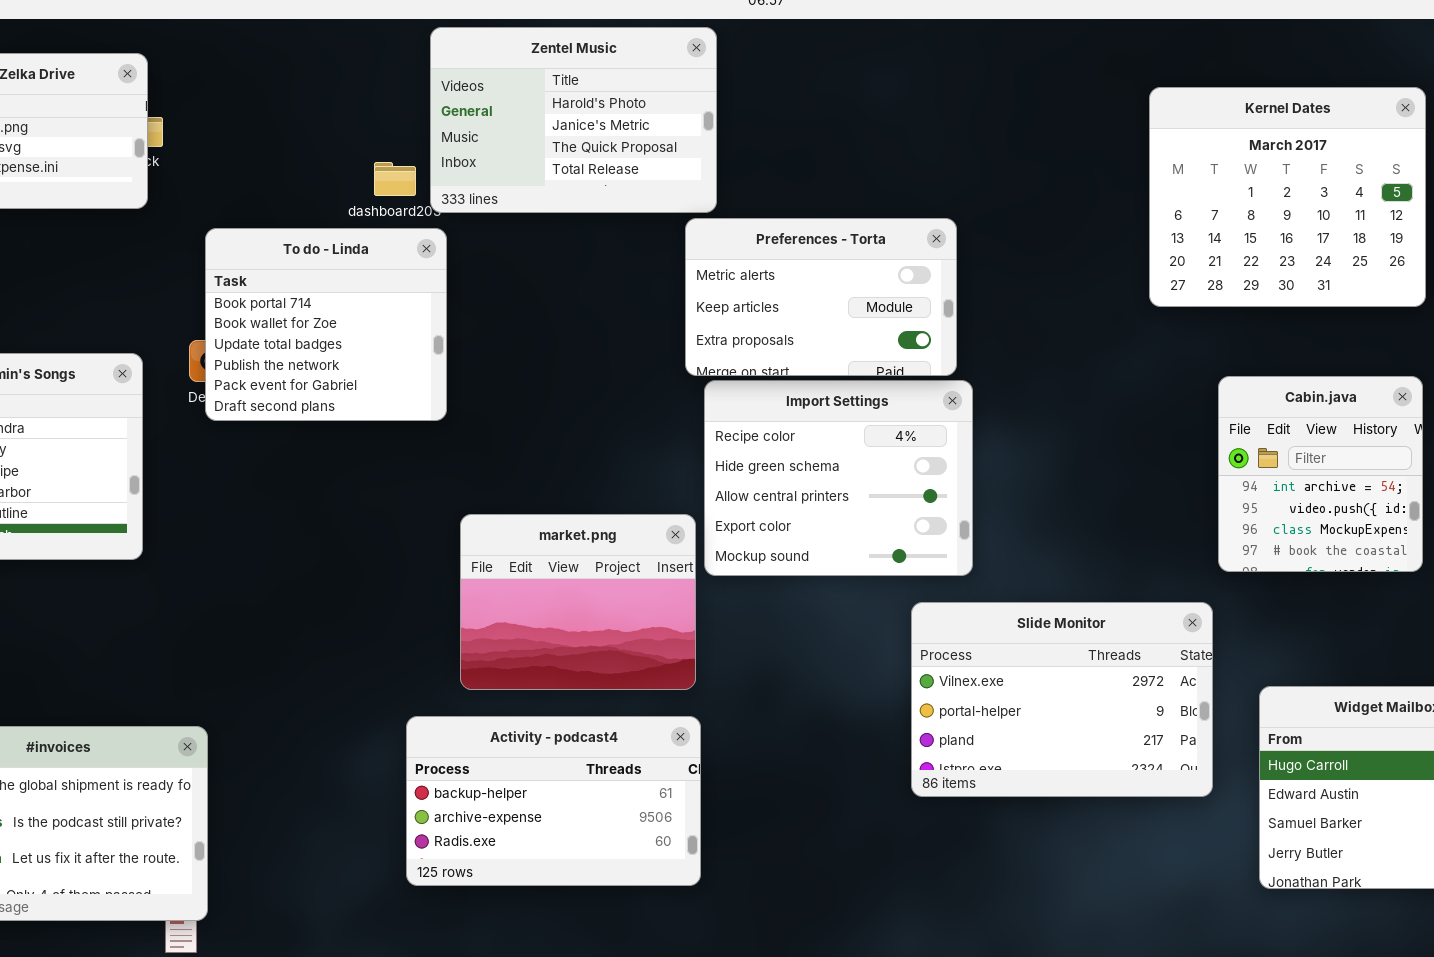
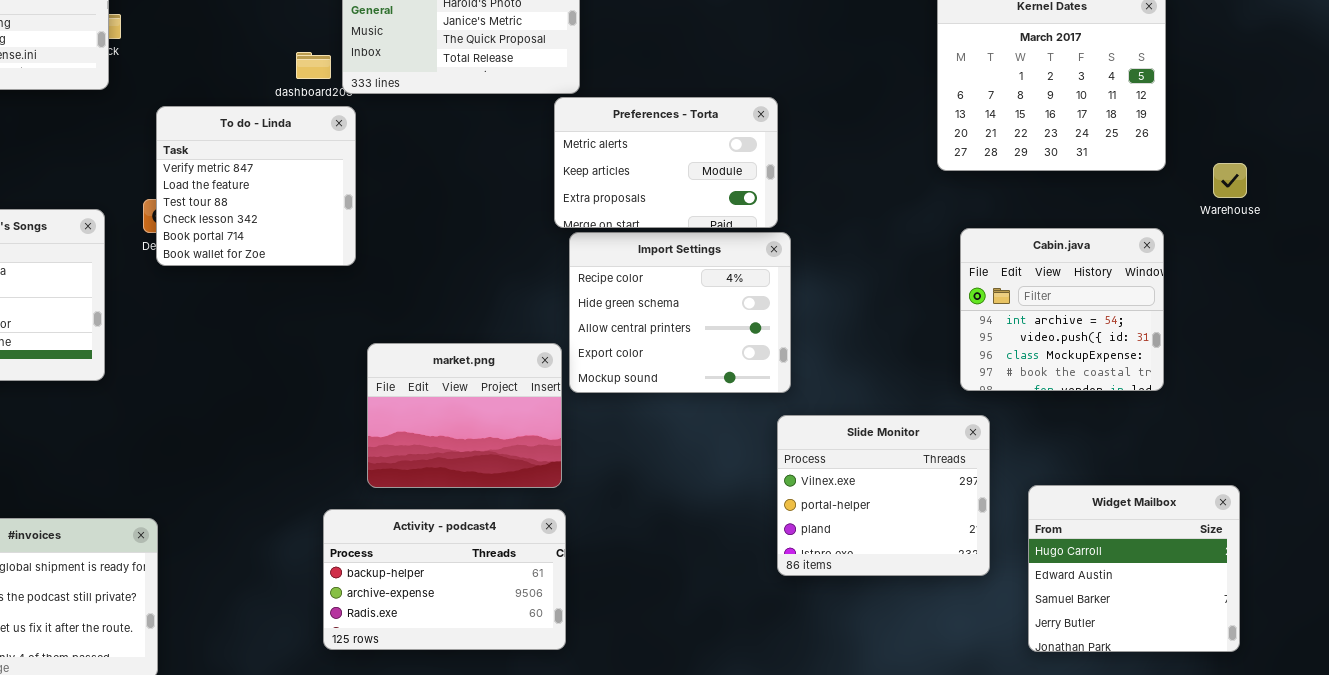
To do - Linda: [205,228,447,421] -> [156,106,356,266], scrolled up 4 rows
Cabin.java: [1218,376,1423,572] -> [960,228,1164,391], resized
Slide Monitor: [911,602,1213,797] -> [777,415,990,576], resized

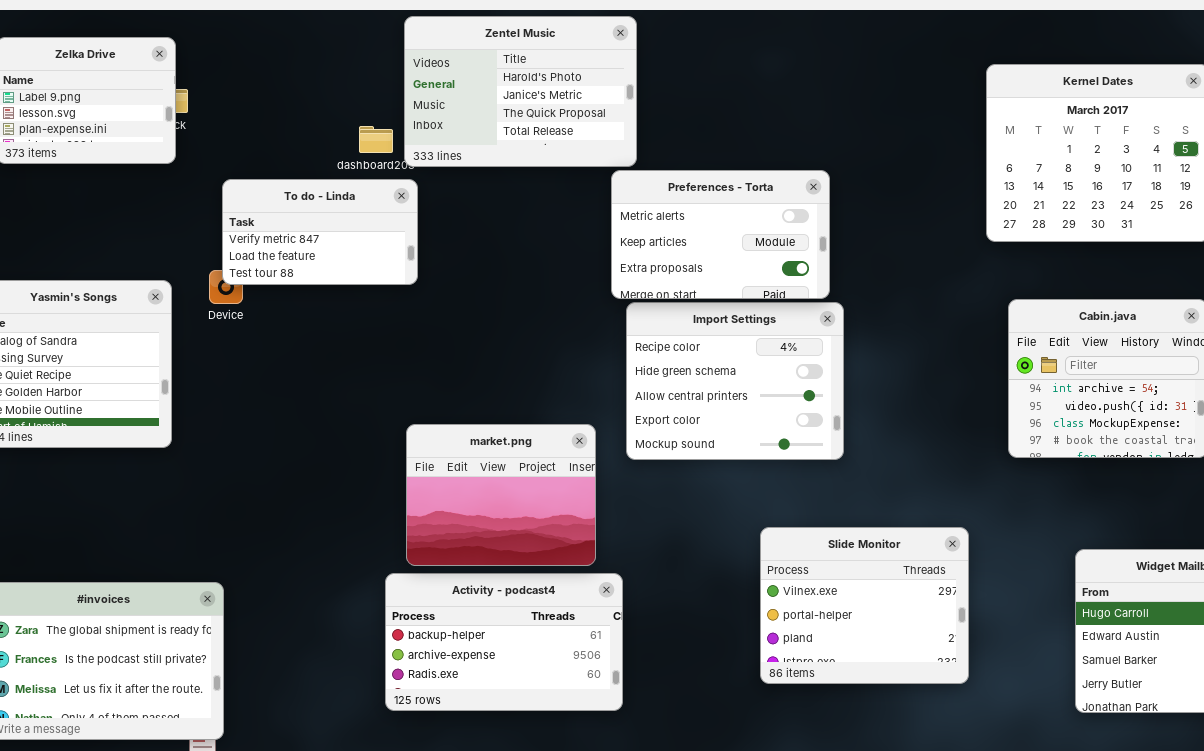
To do - Linda: [156,106,356,266] -> [222,179,418,285], resized
market.png: [367,343,562,488] -> [406,424,596,566], moved
Slide Monitor: [777,415,990,576] -> [760,527,969,684], moved

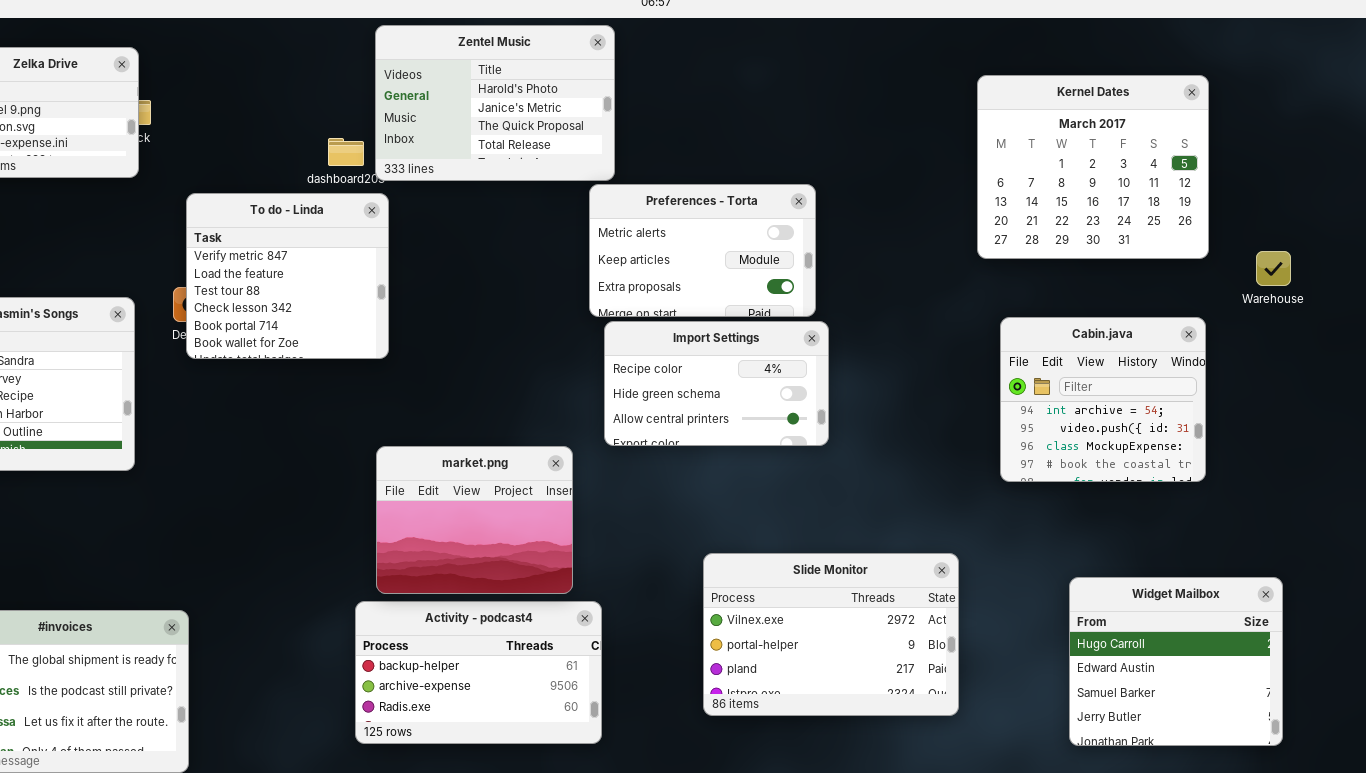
To do - Linda: [222,179,418,285] -> [186,193,389,359], resized
Import Settings: [626,302,844,460] -> [604,321,829,446], resized
Slide Monitor: [760,527,969,684] -> [703,553,959,716], resized

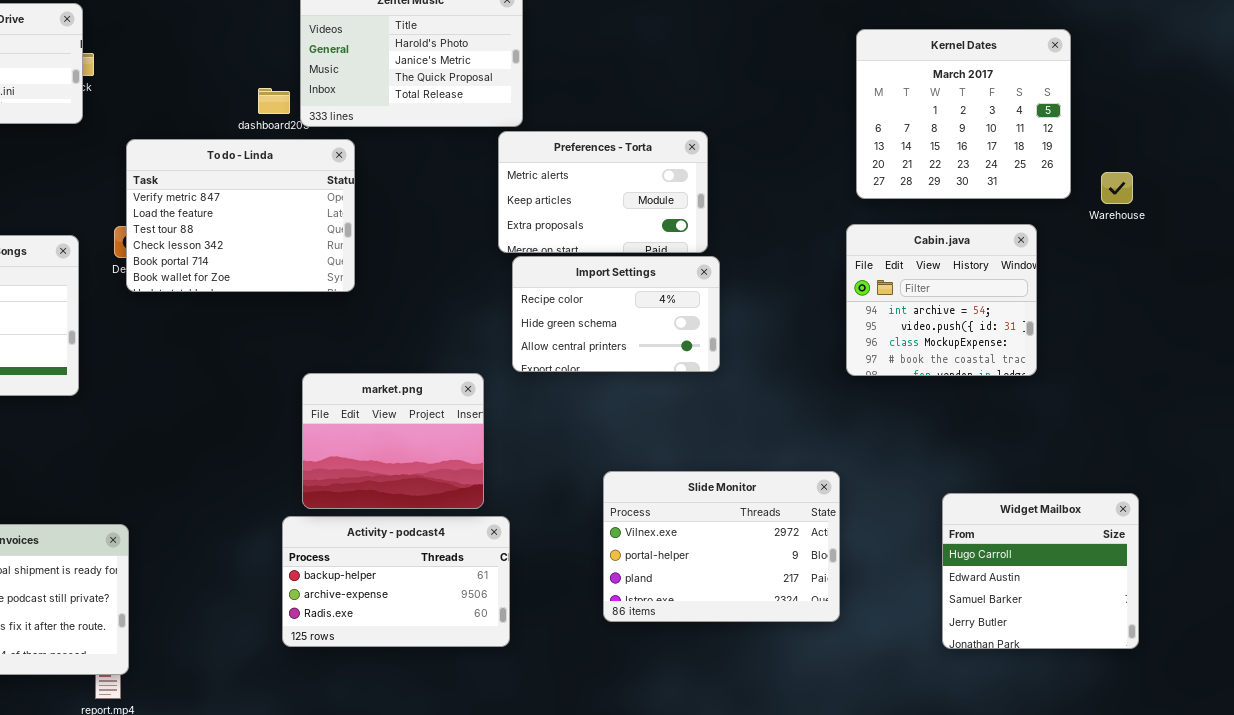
To do - Linda: [186,193,389,359] -> [126,139,355,292], resized
Warehouse: [1256,251,1291,286] -> [1101,172,1133,204], moved
Cabin.java: [1000,317,1206,482] -> [846,224,1037,376], moved

